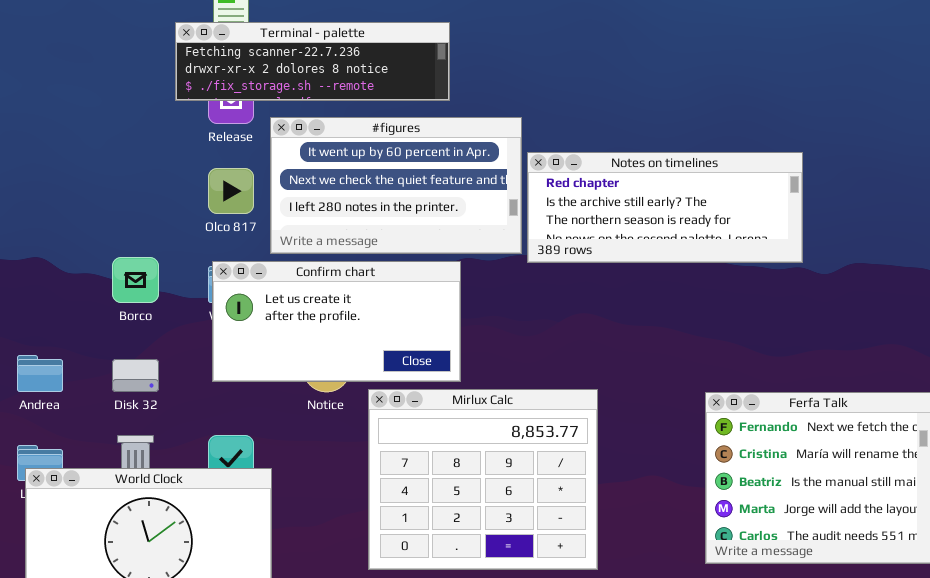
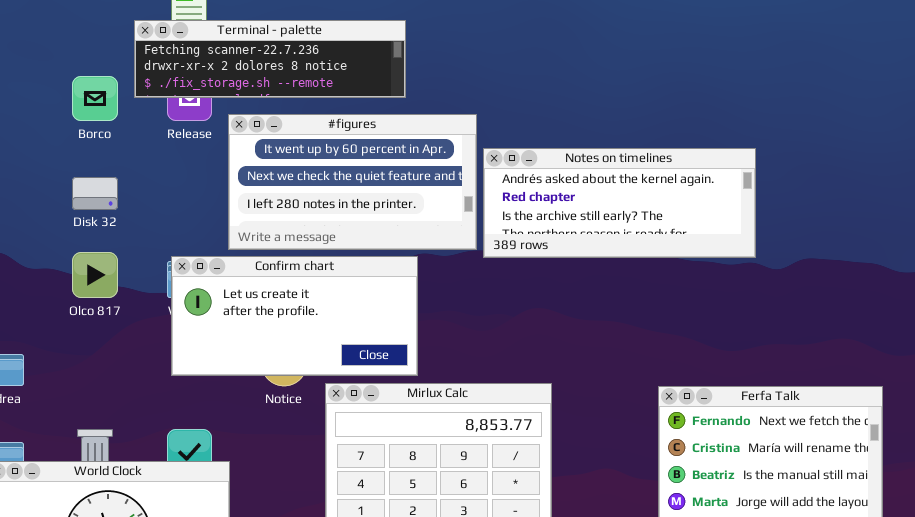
Notes on timelines: [527,152,803,263] -> [483,148,756,258], scrolled up 1 row
Olco 817: [208,168,254,214] -> [72,252,118,298], moved
Borco: [112,257,159,303] -> [72,76,118,121], moved
Disk 32: [112,359,159,392] -> [72,177,118,210], moved

